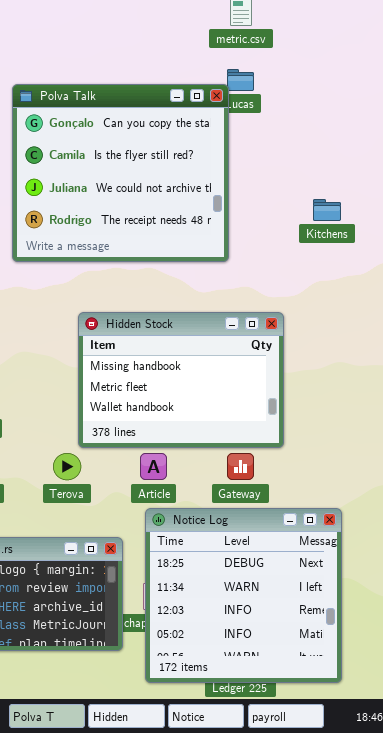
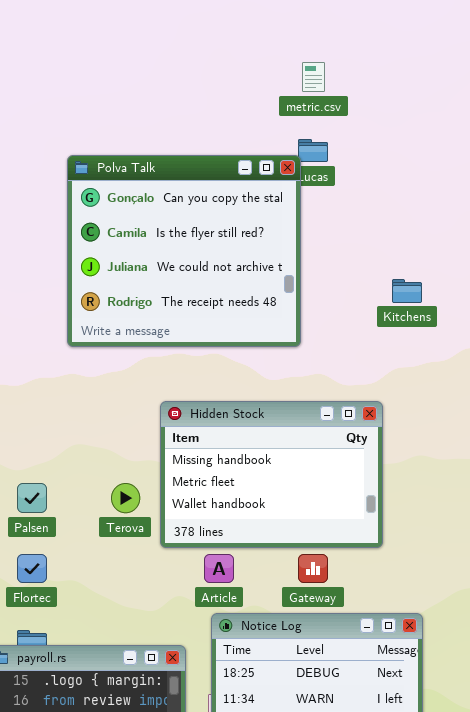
Hidden Stock: [78,312,284,448] -> [160,401,383,548], moved
Terova: [53,453,81,480] -> [111,483,140,513], moved

